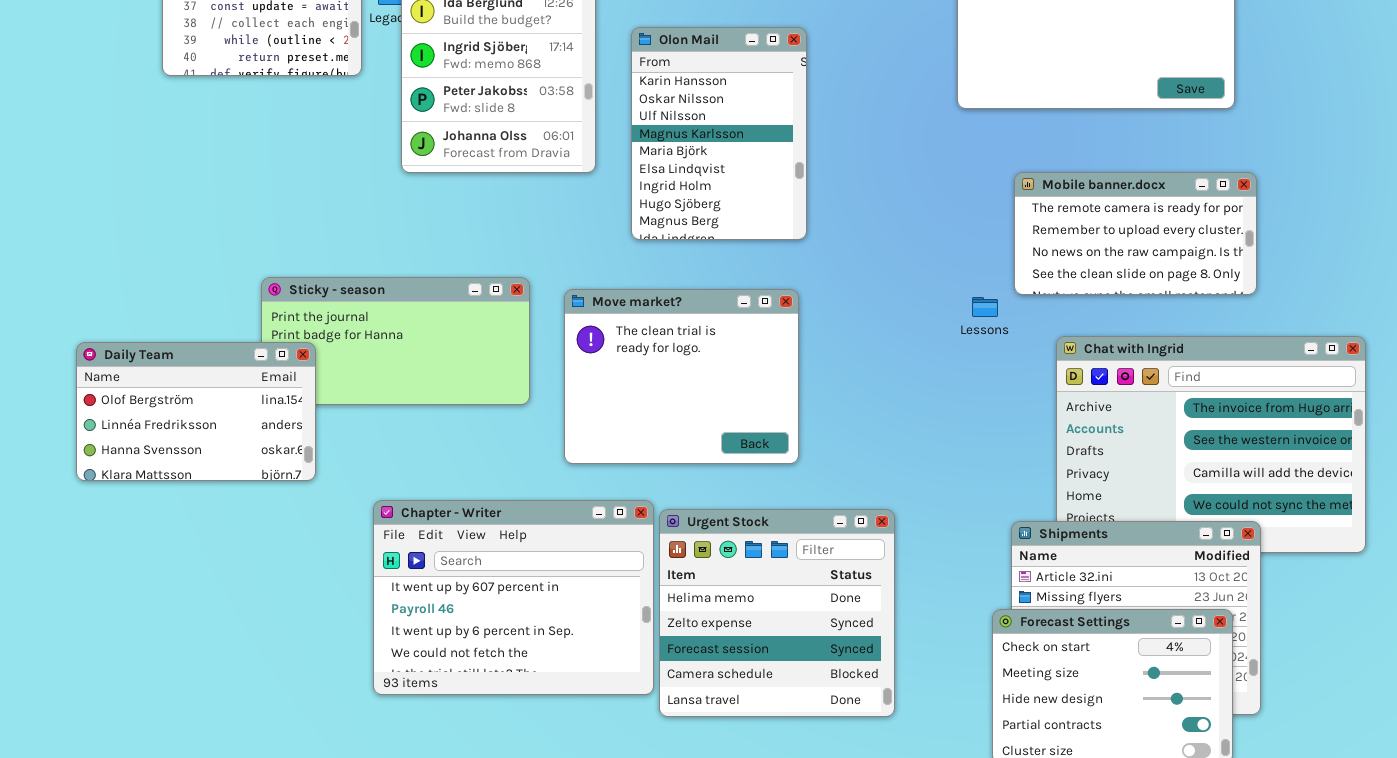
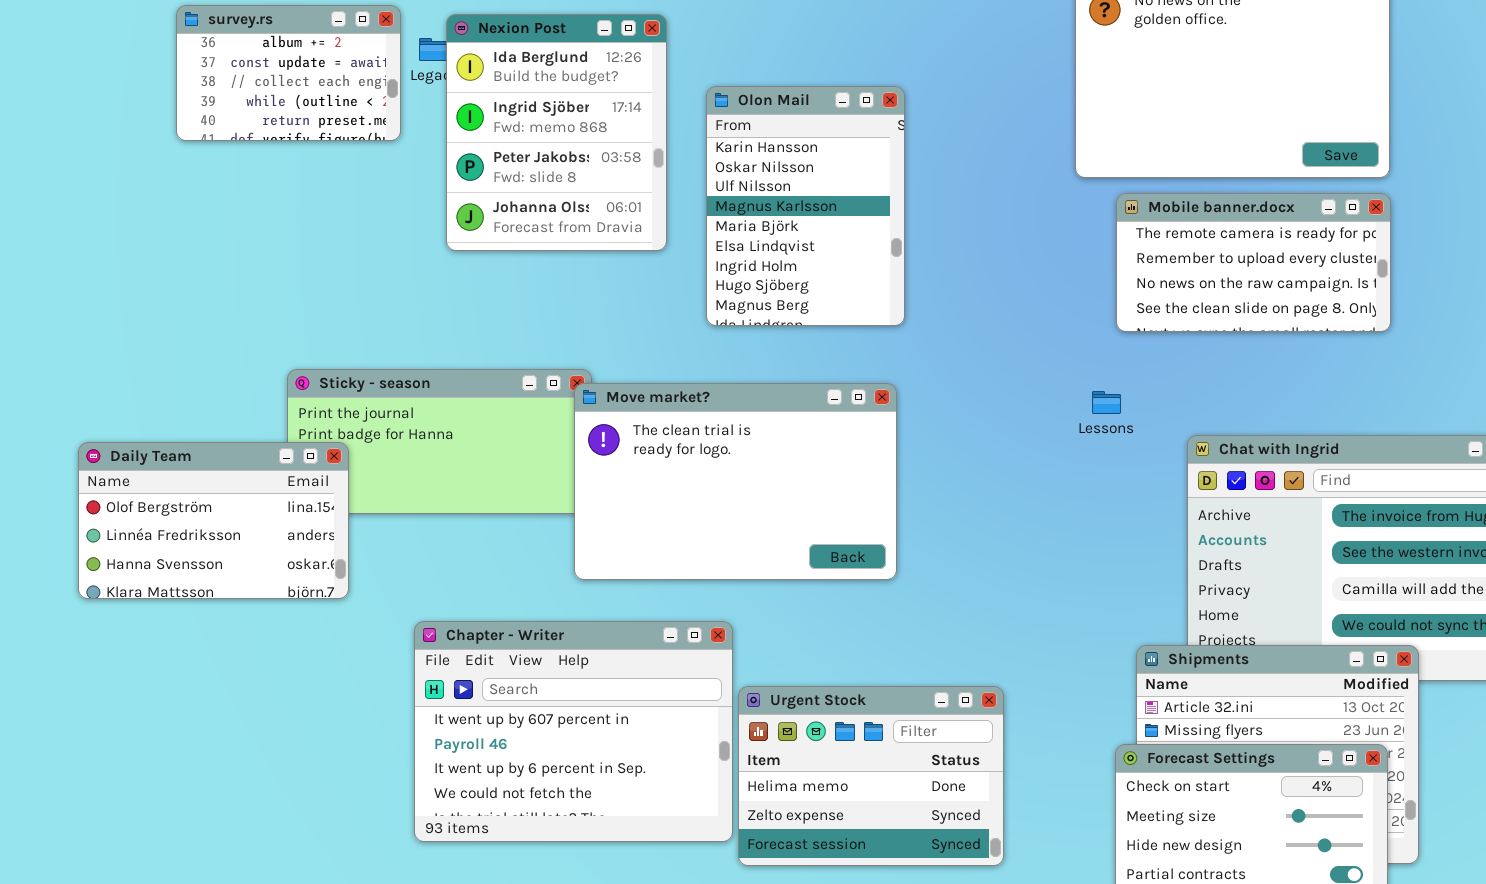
Mobile banner.docx: [1014,172,1257,295] -> [1116,193,1391,332], moved
Move market?: [564,289,799,464] -> [574,383,897,580], resized
Urgent Stock: [659,509,895,717] -> [738,686,1004,866], resized

